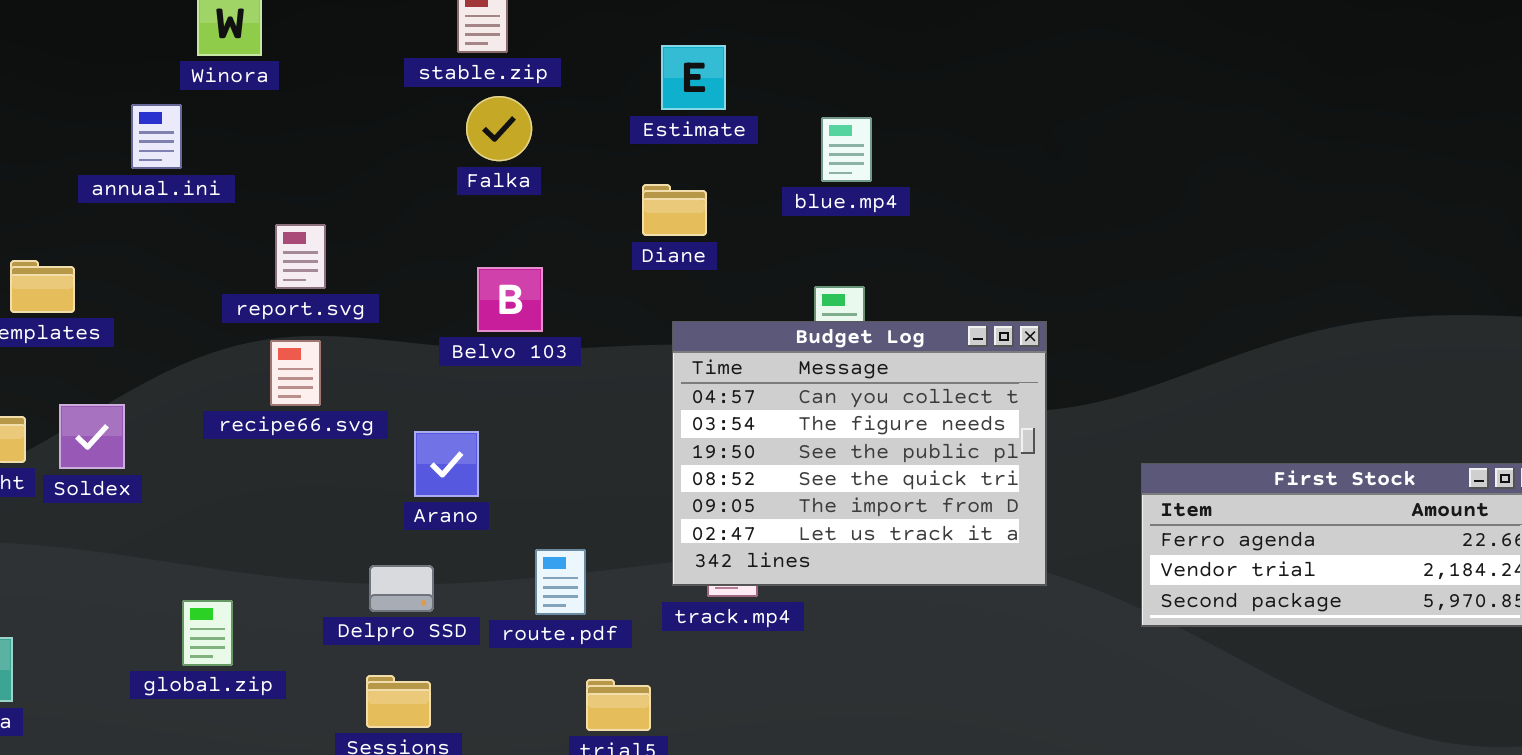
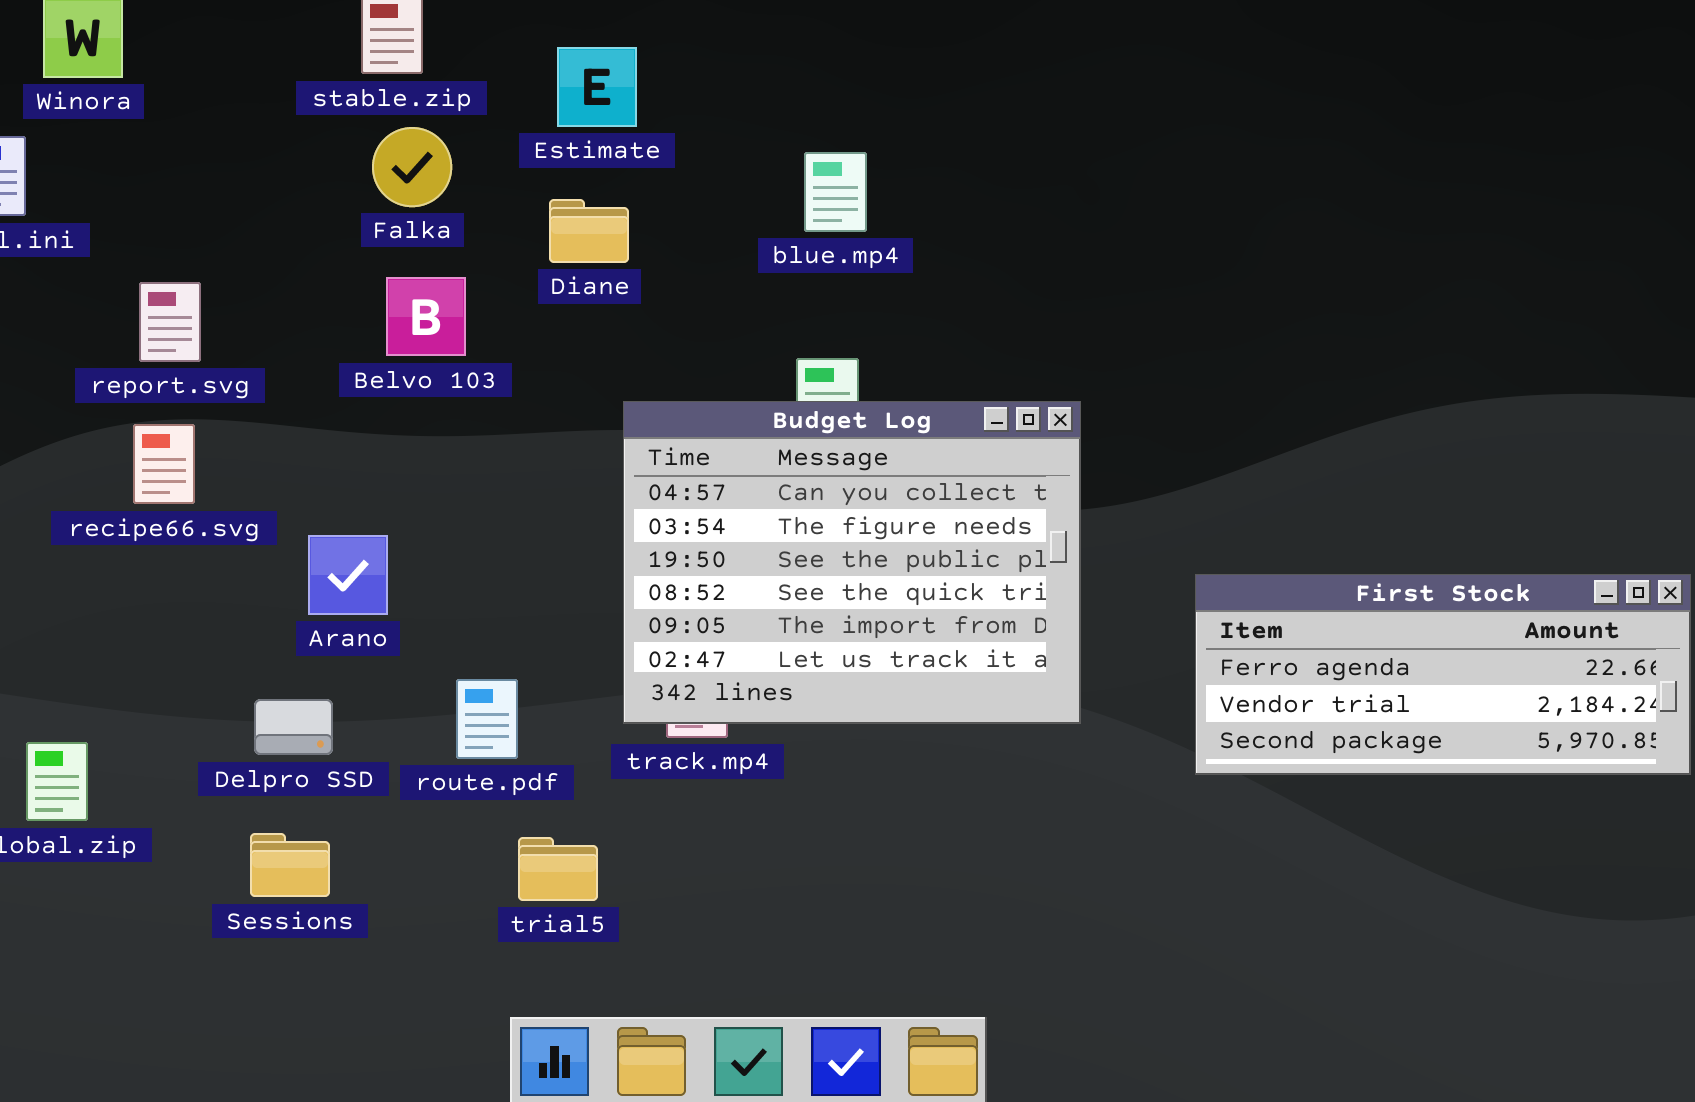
Estimate: [661,45,726,110] -> [557,47,637,127], moved
Diane: [642,184,707,236] -> [549,199,629,263], moved
Belvo 103: [477,267,543,332] -> [386,277,466,356], moved

